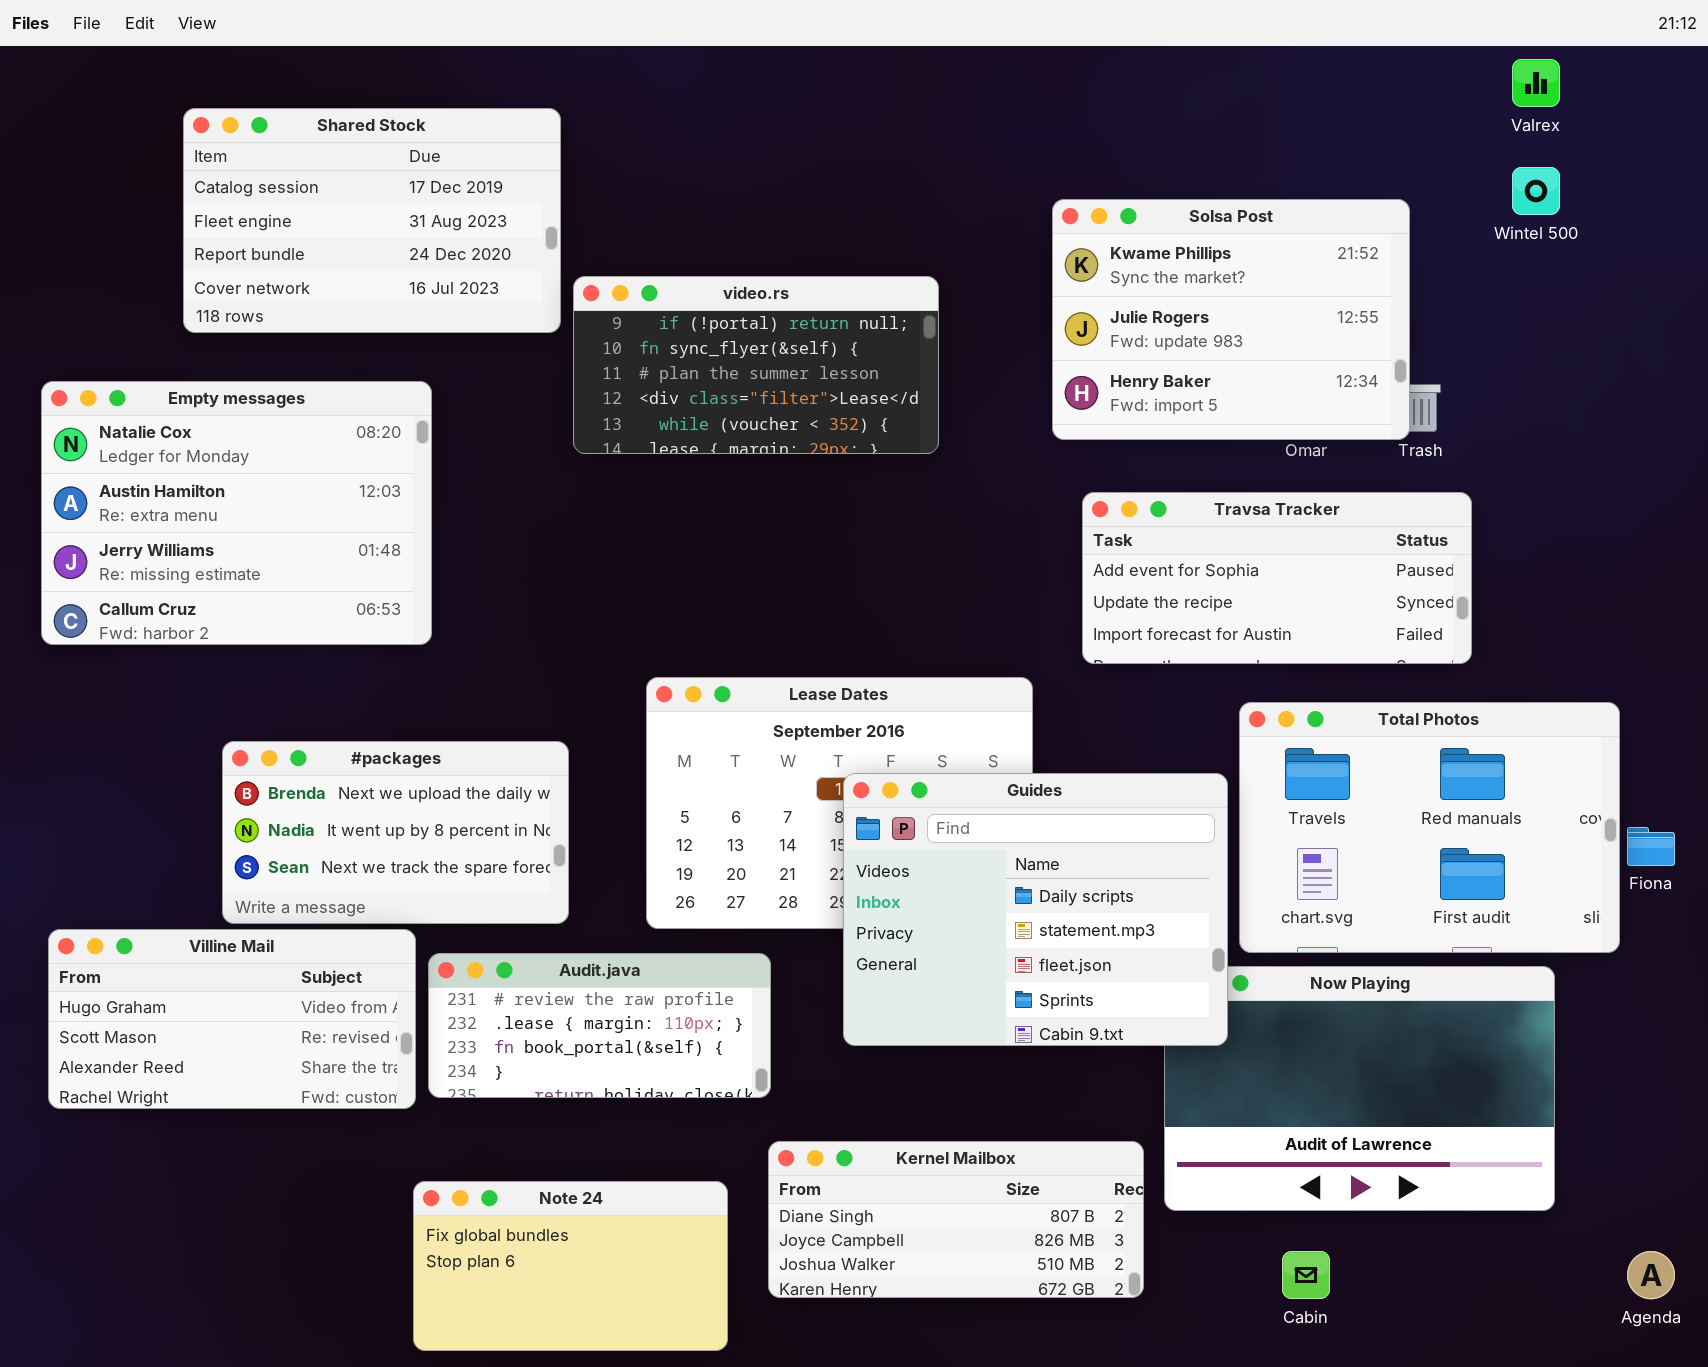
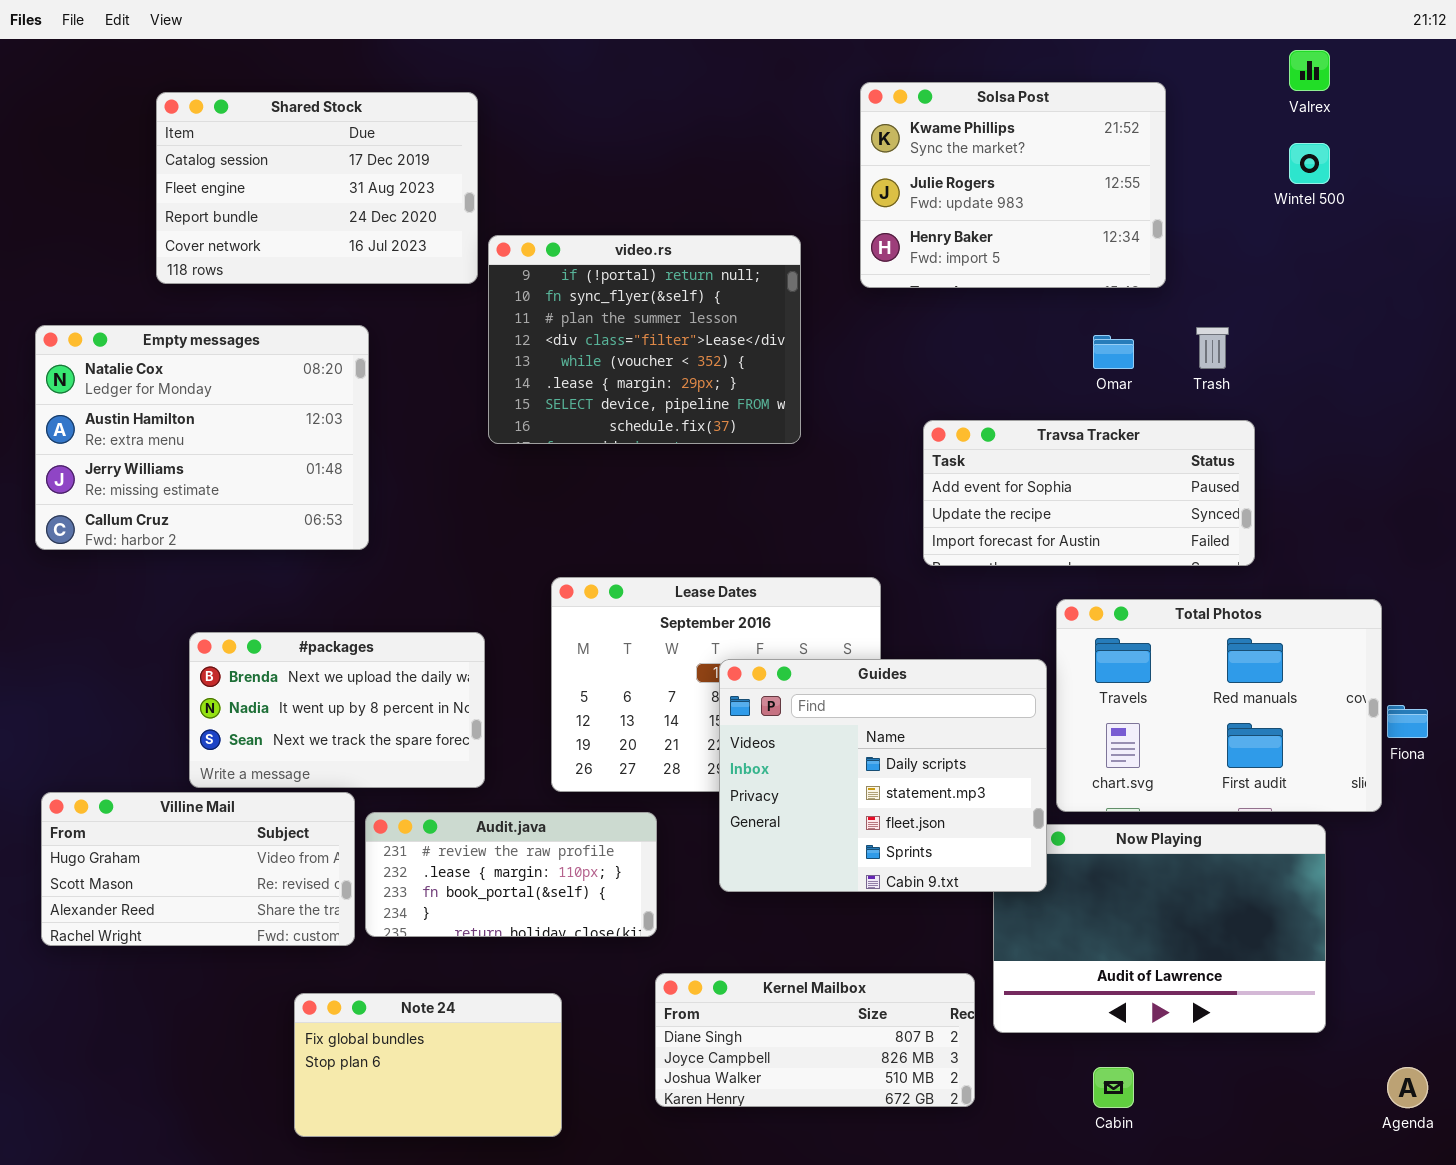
Solsa Post: [1052,199,1410,440] -> [860,82,1166,288], moved
video.rs: [573,276,939,454] -> [488,235,801,444], resized
Note 24: [413,1181,728,1351] -> [294,993,562,1137], moved

